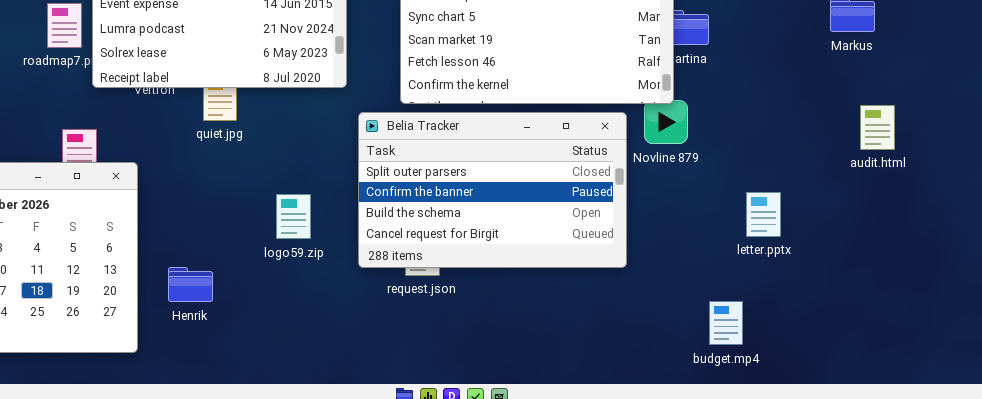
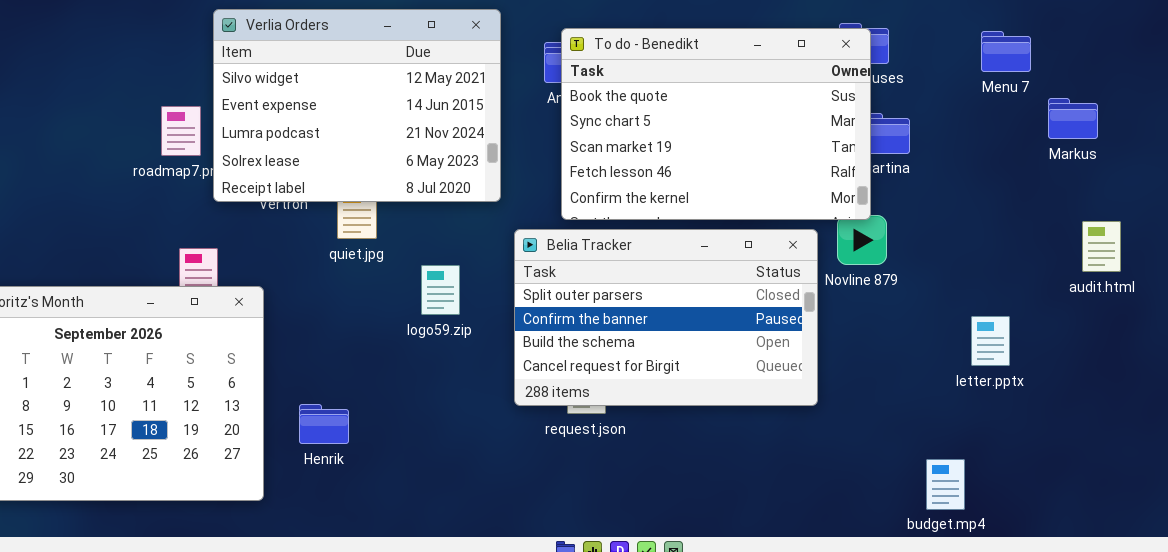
letter.pptx: [746,192,781,237] -> [971,316,1010,366], moved
logo59.zip: [276,194,311,239] -> [421,265,460,315], moved
budget.mp4: [709,301,743,345] -> [926,459,965,510], moved

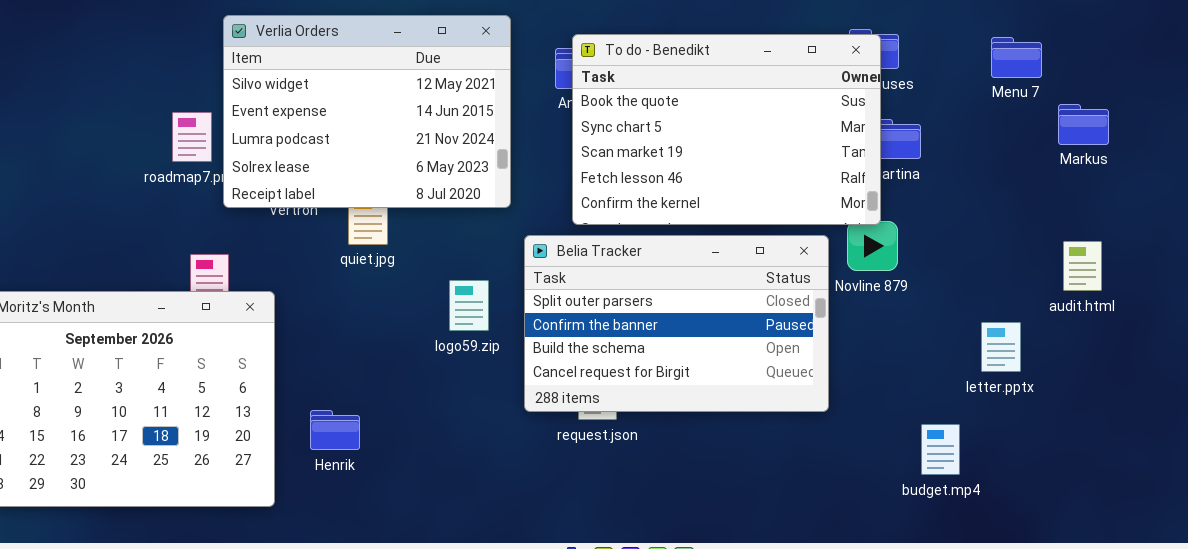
audit.html: [1082,221,1121,272] -> [1063,241,1102,291], moved
logo59.zip: [421,265,460,315] -> [449,280,489,331], moved
budget.mp4: [926,459,965,510] -> [921,424,960,475], moved

